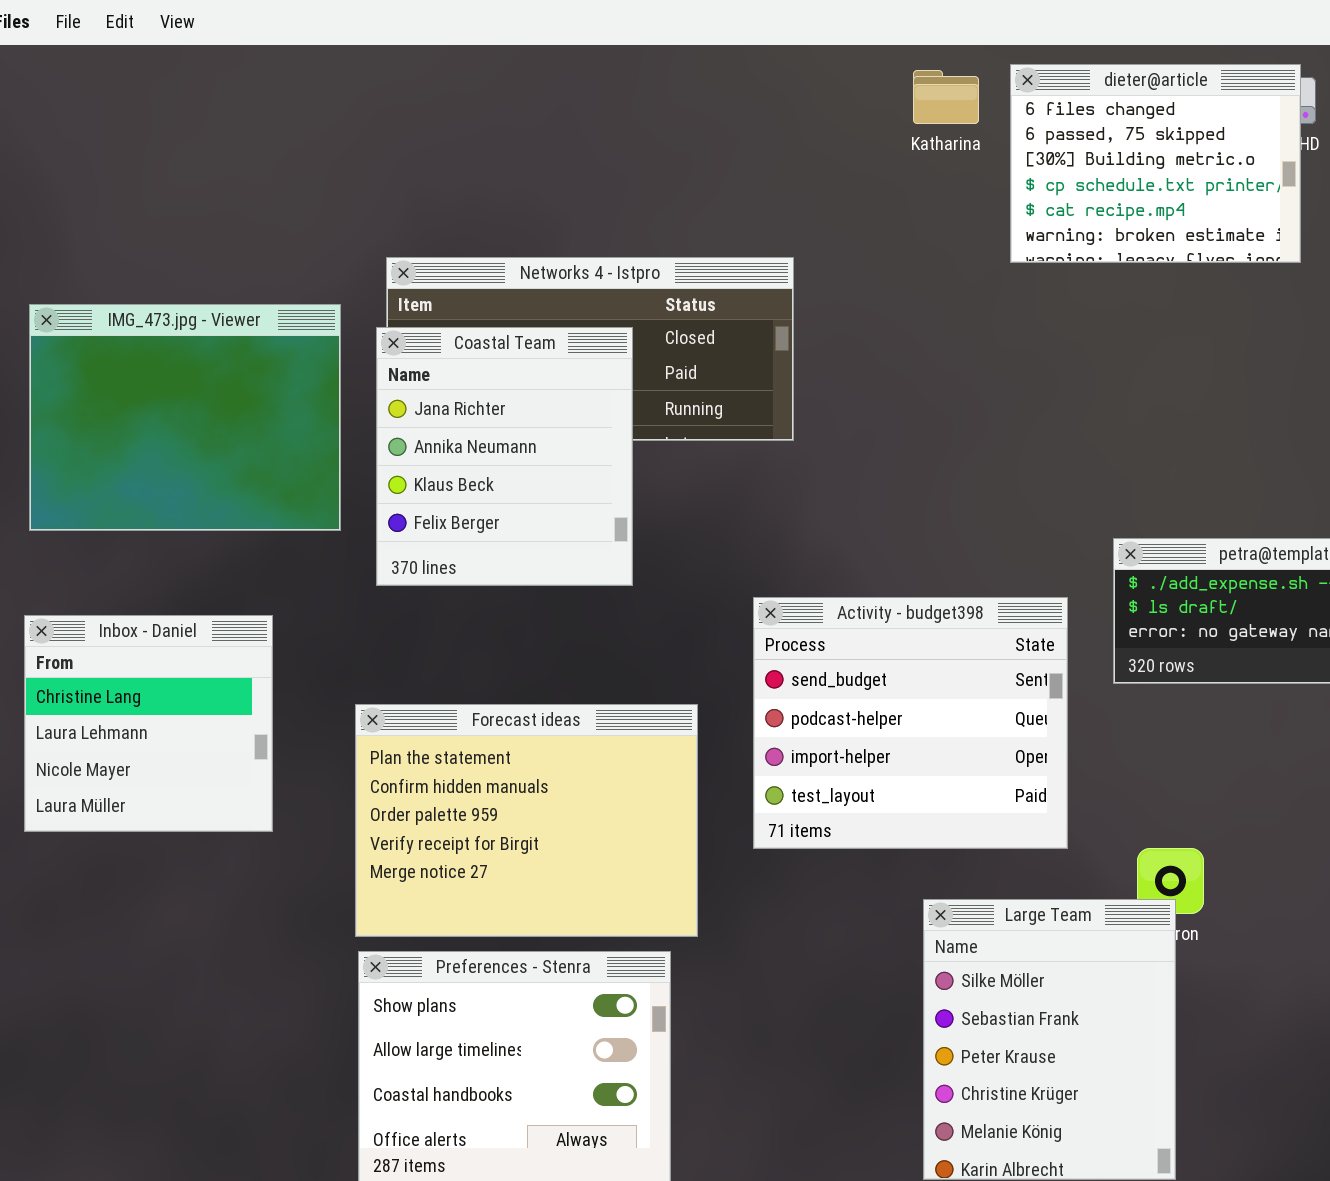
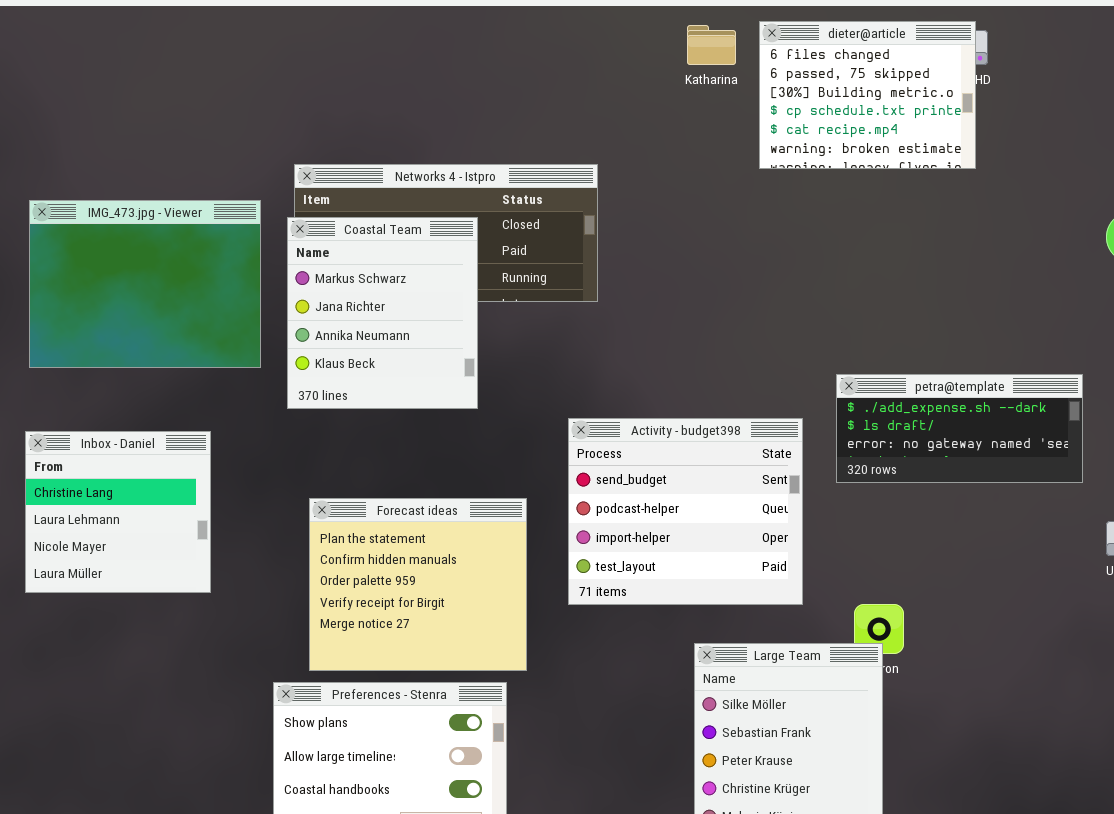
Coastal Team: [376,327,633,586] -> [287,217,478,409], scrolled up 1 row
Forecast ideas: [355,704,698,937] -> [309,498,527,671], resized

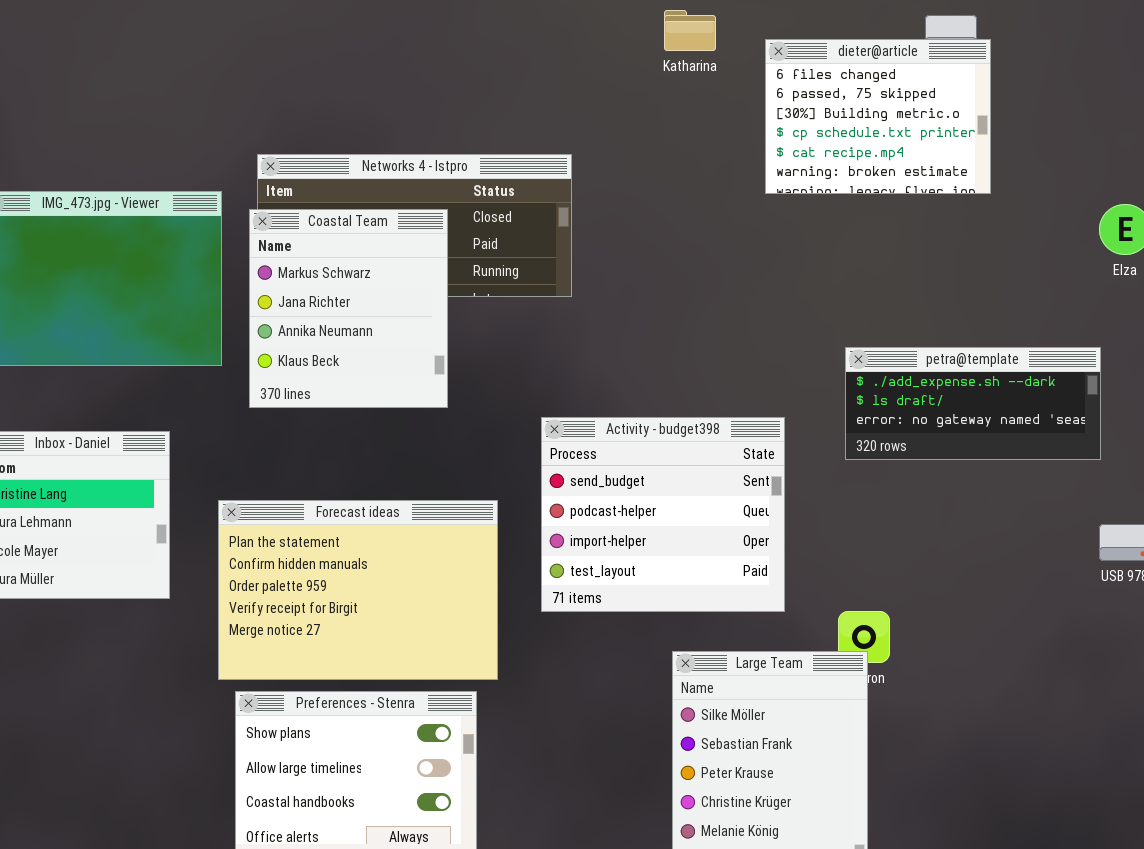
dieter@article: [759,21,976,169] -> [765,39,991,194], moved
petra@template: [836,374,1083,483] -> [845,347,1101,460], moved
Forecast ideas: [309,498,527,671] -> [218,500,498,680], resized

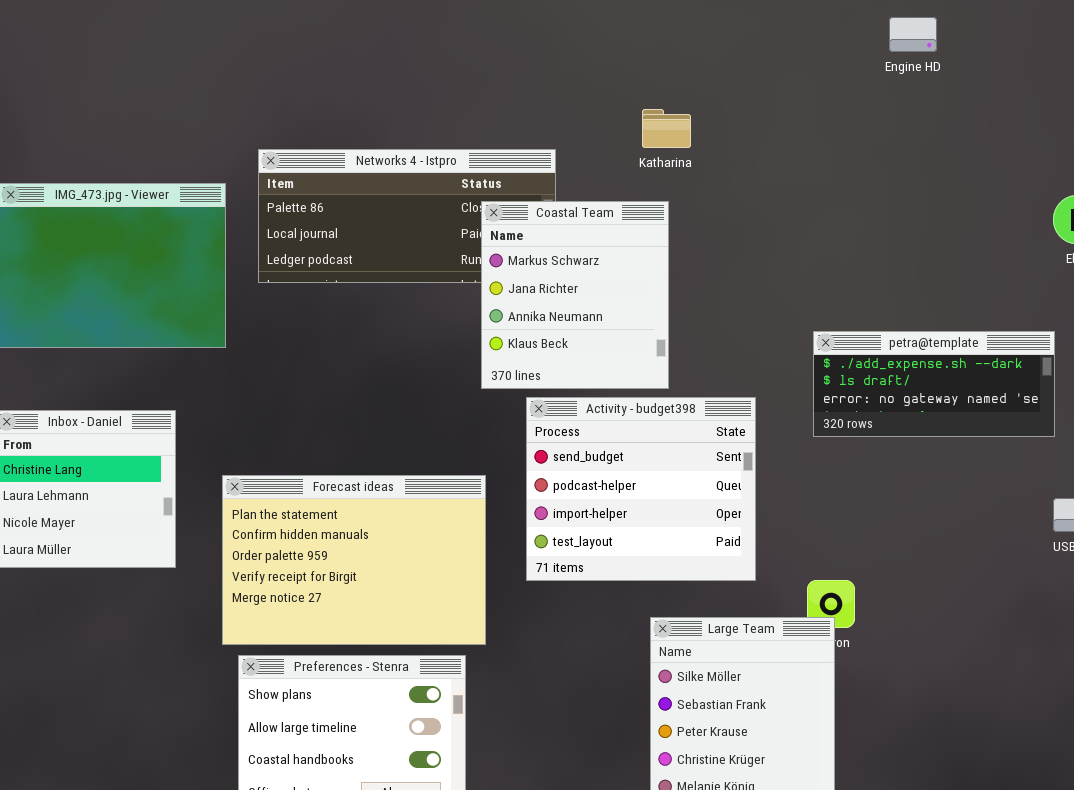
Katharina: [664,10,716,51] -> [642,109,691,148], moved
dieter@article: [765,39,991,194] -> none, closed
Coastal Team: [249,209,448,408] -> [481,201,669,389], moved

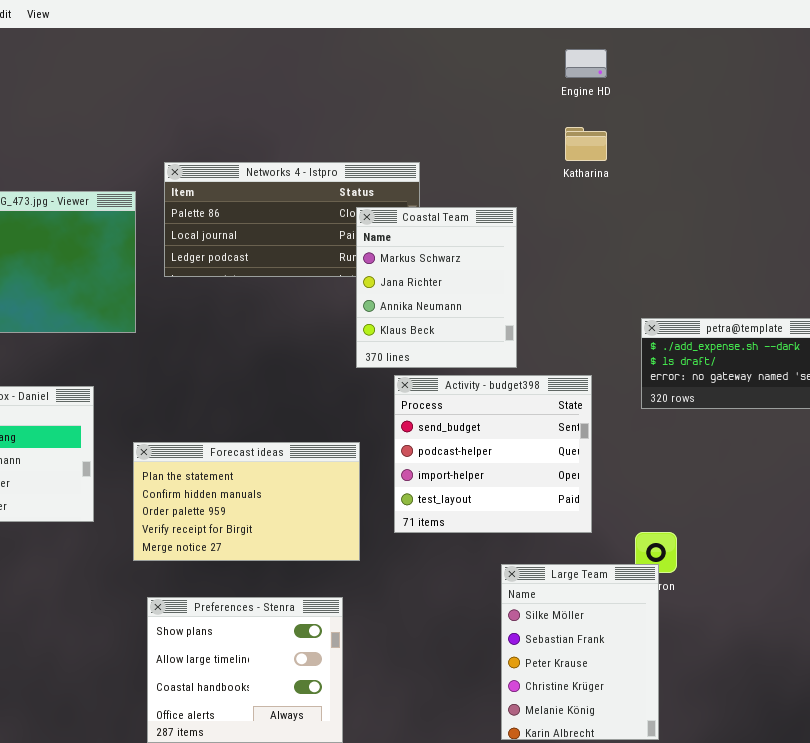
Engine HD: [889,17,937,52] -> [565,49,607,78], moved
Katharina: [642,109,691,148] -> [565,127,607,161], moved
Forecast ideas: [222,475,486,645] -> [133,442,360,561], resized

